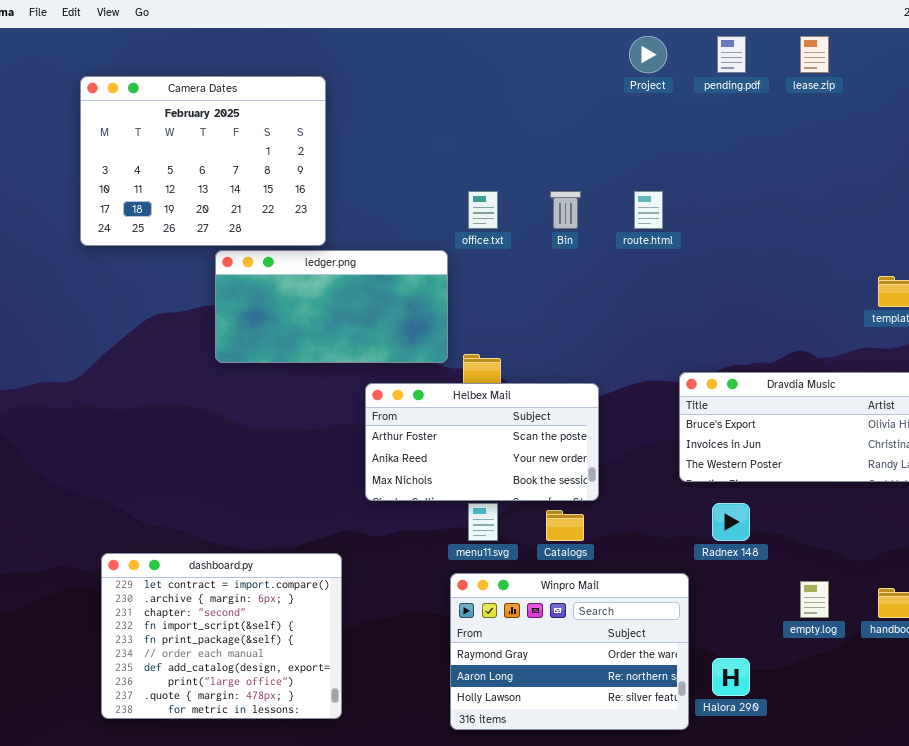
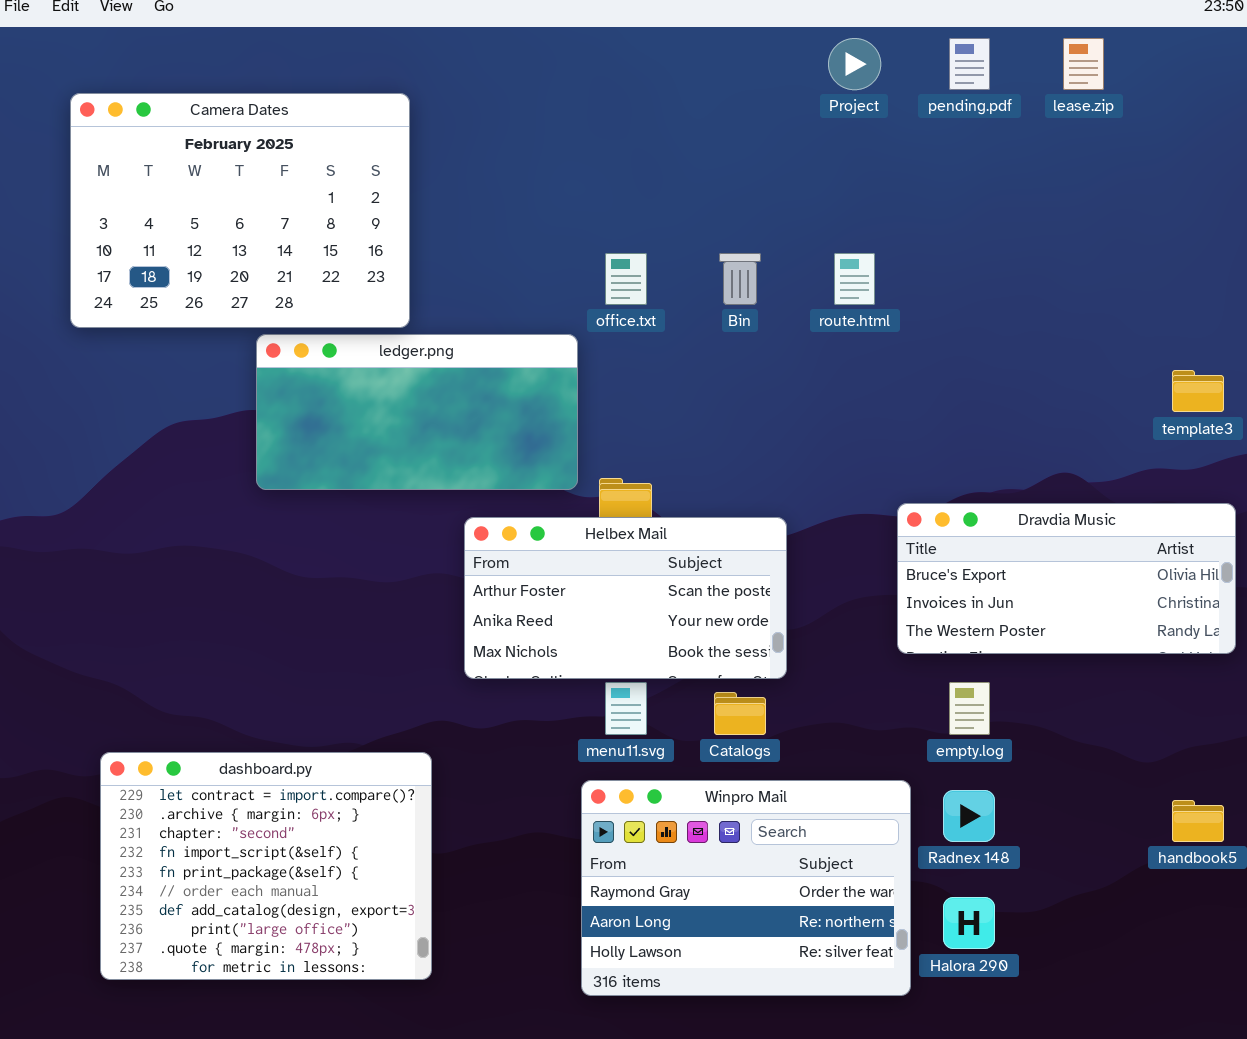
Radnex 148: [712,503,750,541] -> [943,790,995,842], moved
empty.log: [800,581,829,618] -> [949,682,990,735], moved

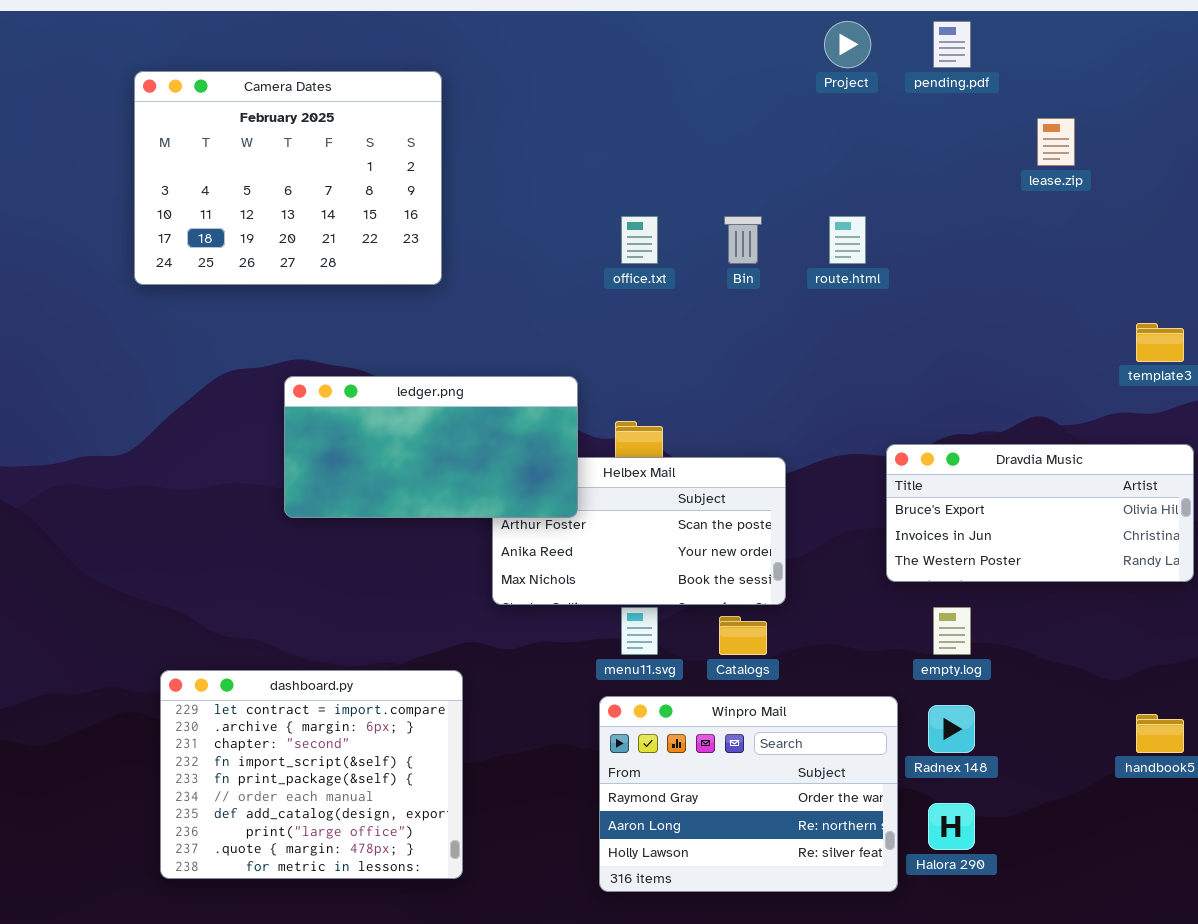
lease.zip: [1063,38,1104,90] -> [1037,118,1075,166], moved
ledger.png: [256,334,578,490] -> [284,376,578,518], moved

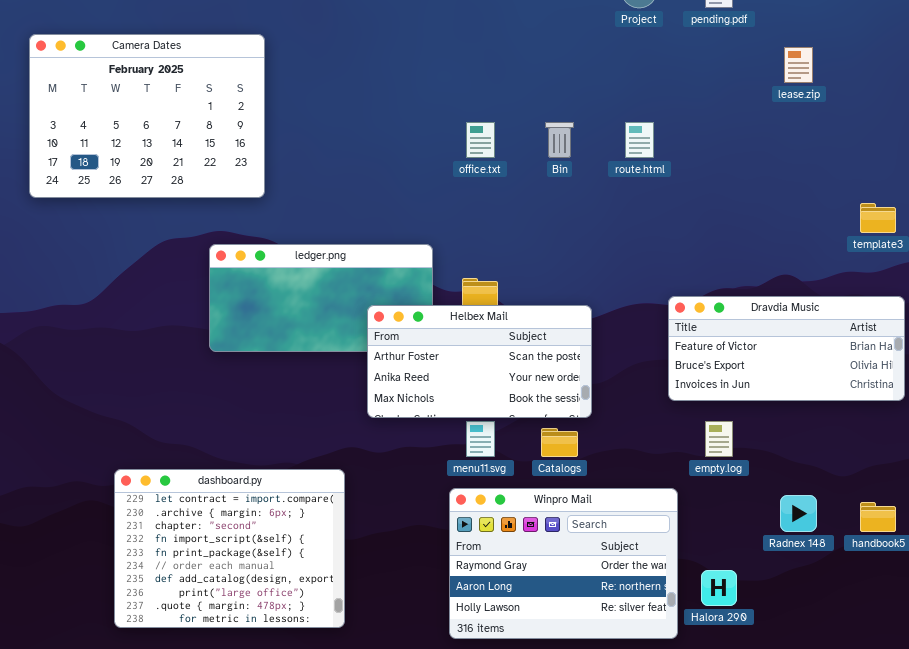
Camera Dates: [134,71,442,285] -> [29,34,265,198], moved
Dravdia Music: [886,444,1194,582] -> [668,296,905,401], scrolled up 1 row
Helbex Mail: [492,457,786,605] -> [367,305,592,418], raised
Radnex 148: [928,705,975,753] -> [780,495,817,532], moved

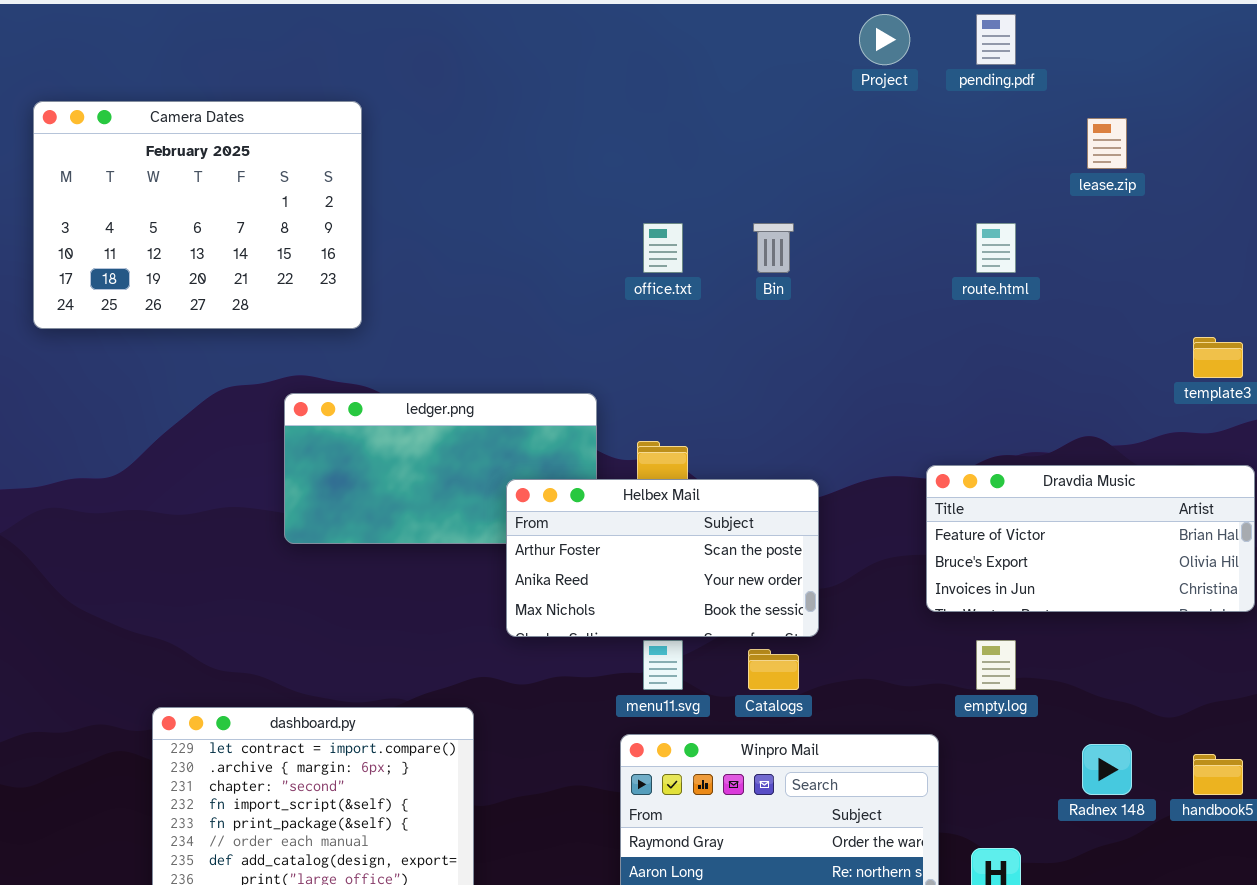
route.html: [625,122,654,158] -> [976,223,1016,273], moved

